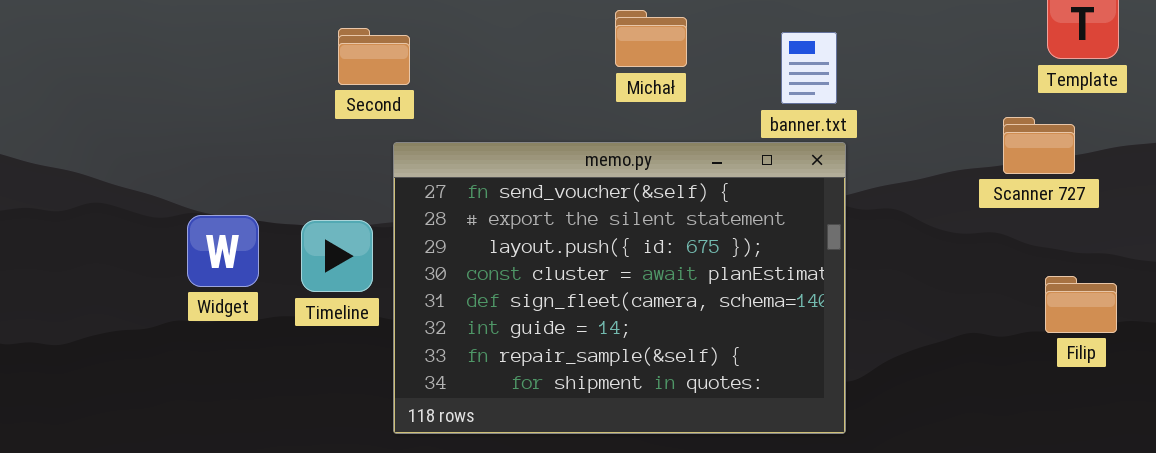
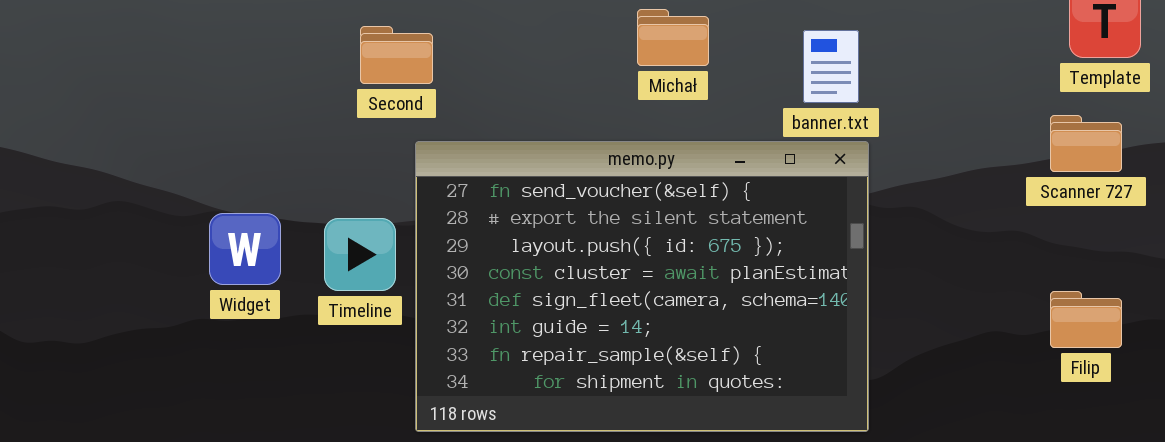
Scanner 727: [1003,117,1075,174] -> [1050,115,1122,172], moved
Filip: [1045,276,1117,333] -> [1050,291,1122,348], moved

